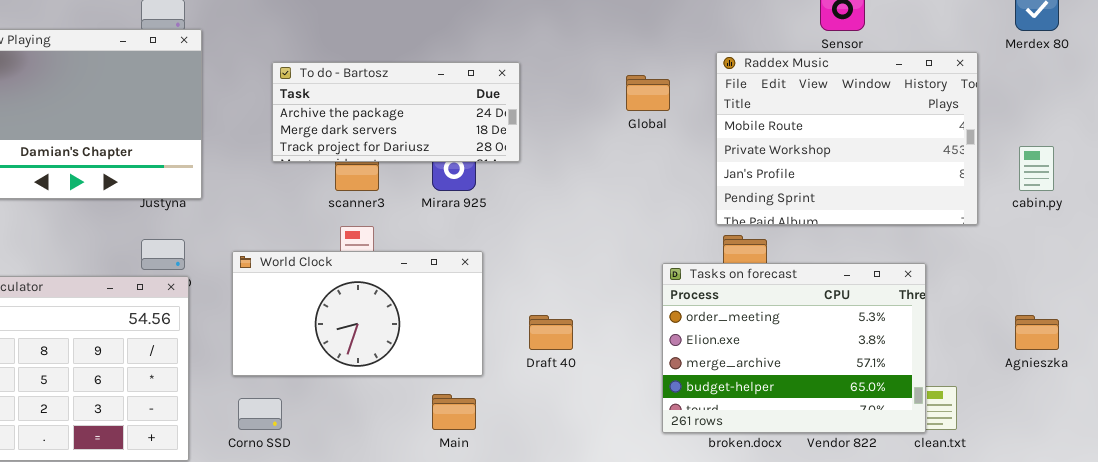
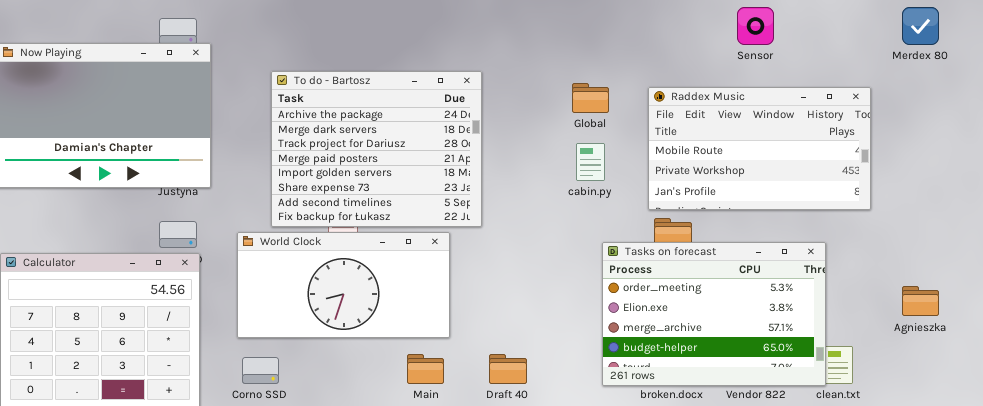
Raddex Music: [716,52,978,225] -> [648,87,871,210], resized
To do - Bartosz: [272,62,520,162] -> [271,71,482,227], resized
cabin.py: [1019,146,1054,191] -> [576,143,605,181], moved
Draft 40: [529,315,573,350] -> [489,354,527,384], moved

